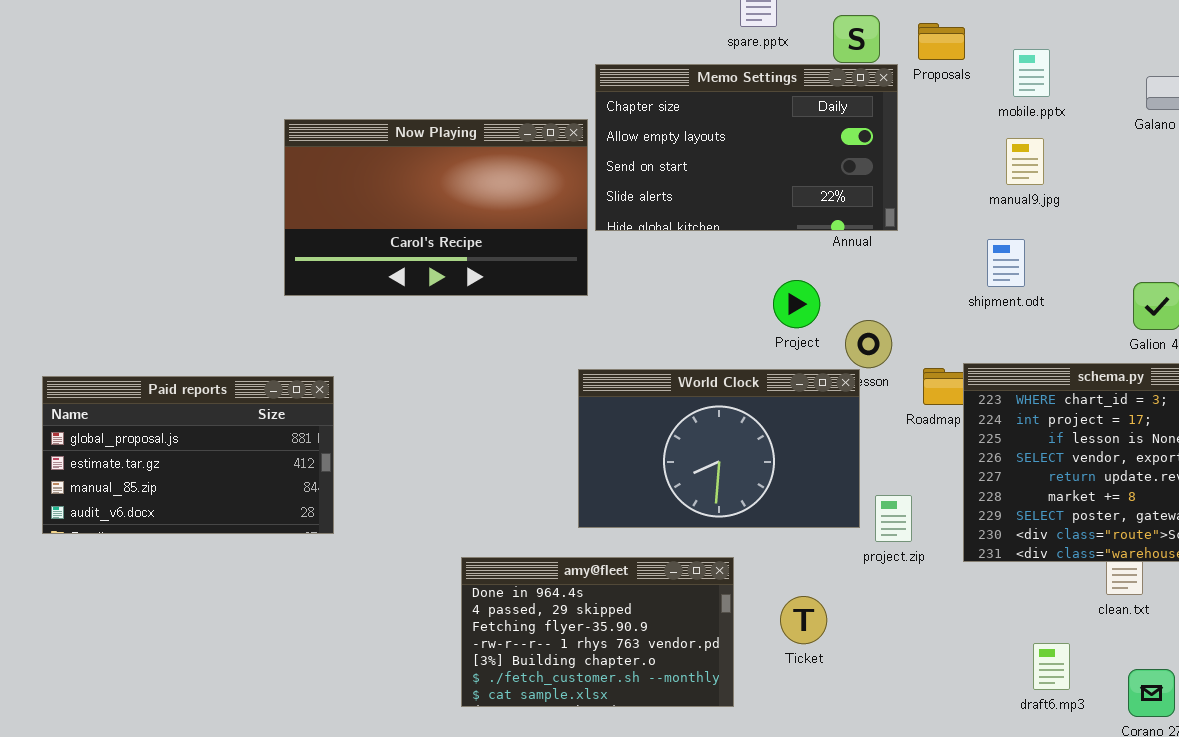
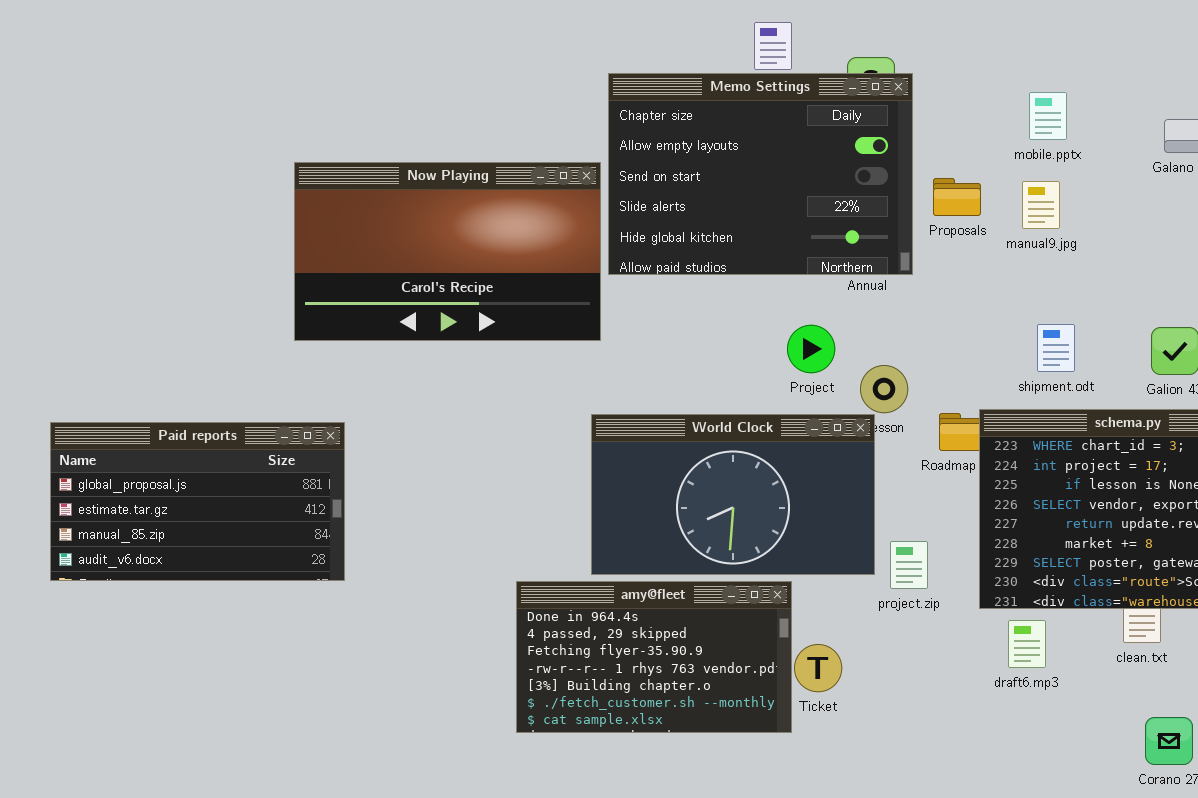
Proposals: [918,23,965,60] -> [933,178,981,216], moved
Memo Settings: [595,64,898,231] -> [608,73,913,275], resized
shipment.odt: [987,239,1025,287] -> [1037,324,1075,372], moved
amy@fleet: [461,557,734,707] -> [516,581,792,733], moved
draft6.mp3: [1033,643,1070,690] -> [1008,620,1046,668], moved

